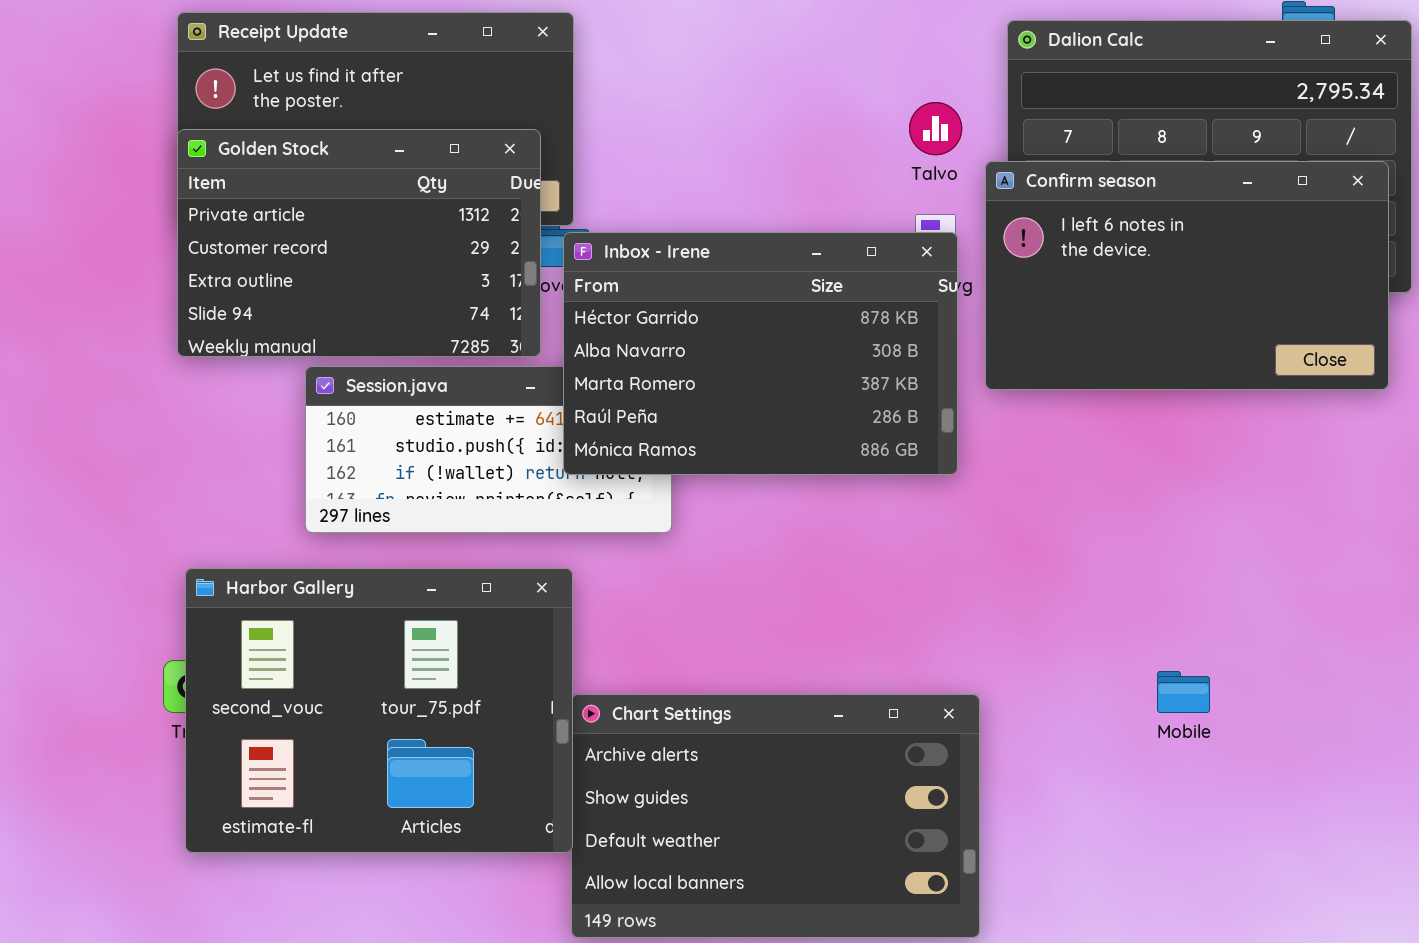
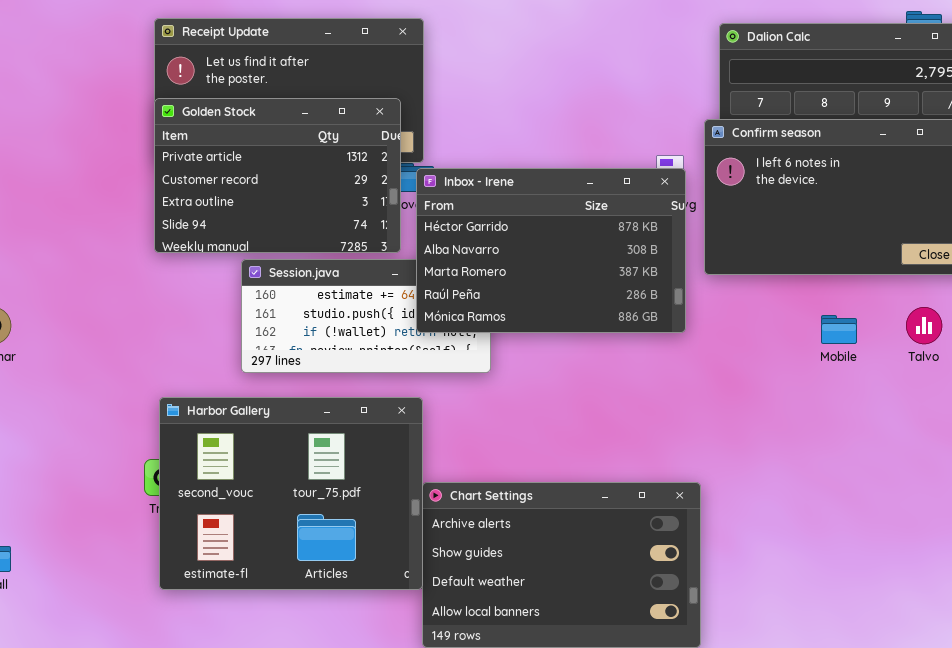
Talvo: [909,102,962,155] -> [906,307,942,344], moved
Mobile: [1157,671,1210,713] -> [821,315,857,344], moved

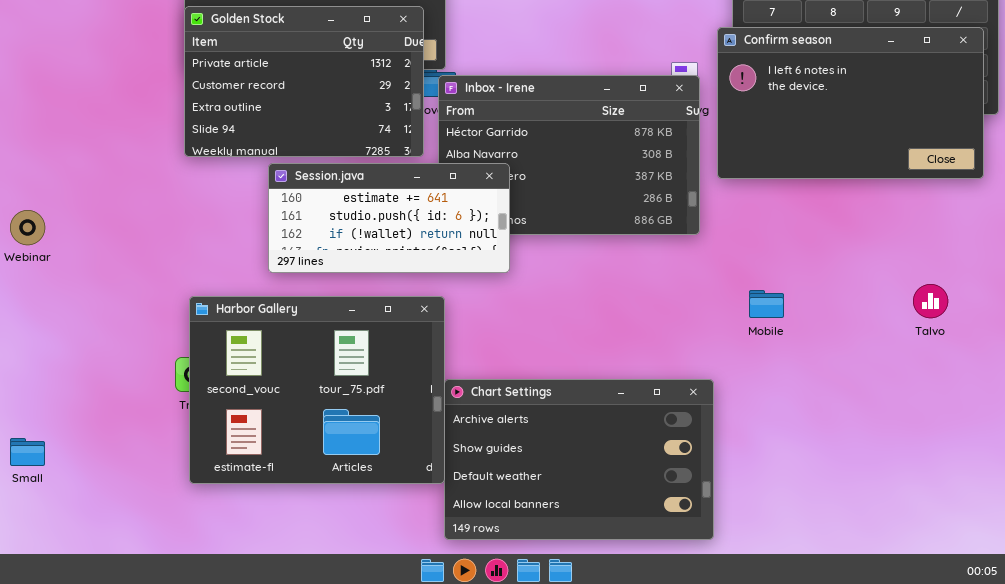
Session.java: [241,259,491,373] -> [268,163,510,273], raised
Talvo: [906,307,942,344] -> [913,284,948,318], moved
Mobile: [821,315,857,344] -> [749,290,784,318], moved

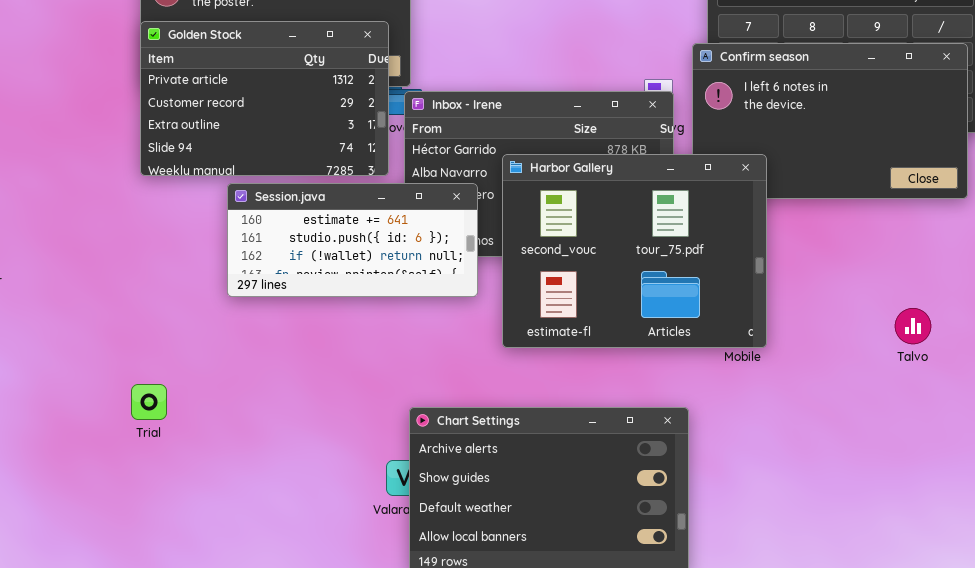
Harbor Gallery: [189,296,445,484] -> [502,154,767,348], moved

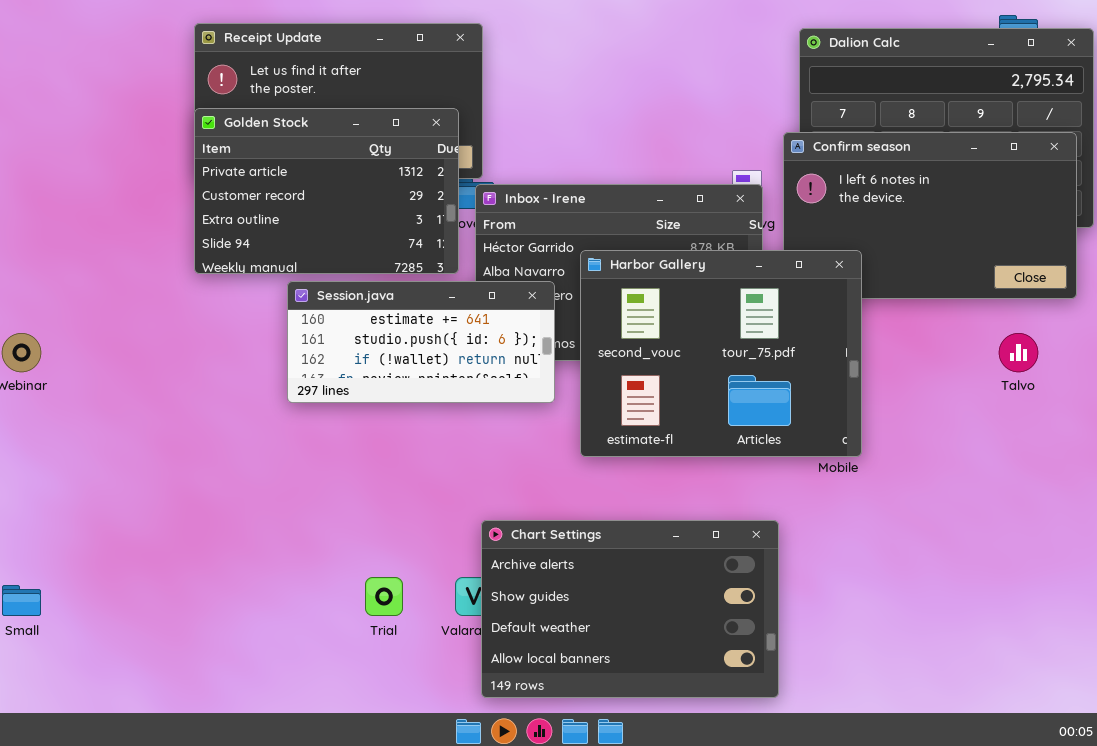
Talvo: [895,308,931,344] -> [999,333,1038,372], moved
Trial: [131,384,167,420] -> [365,577,403,616], moved

